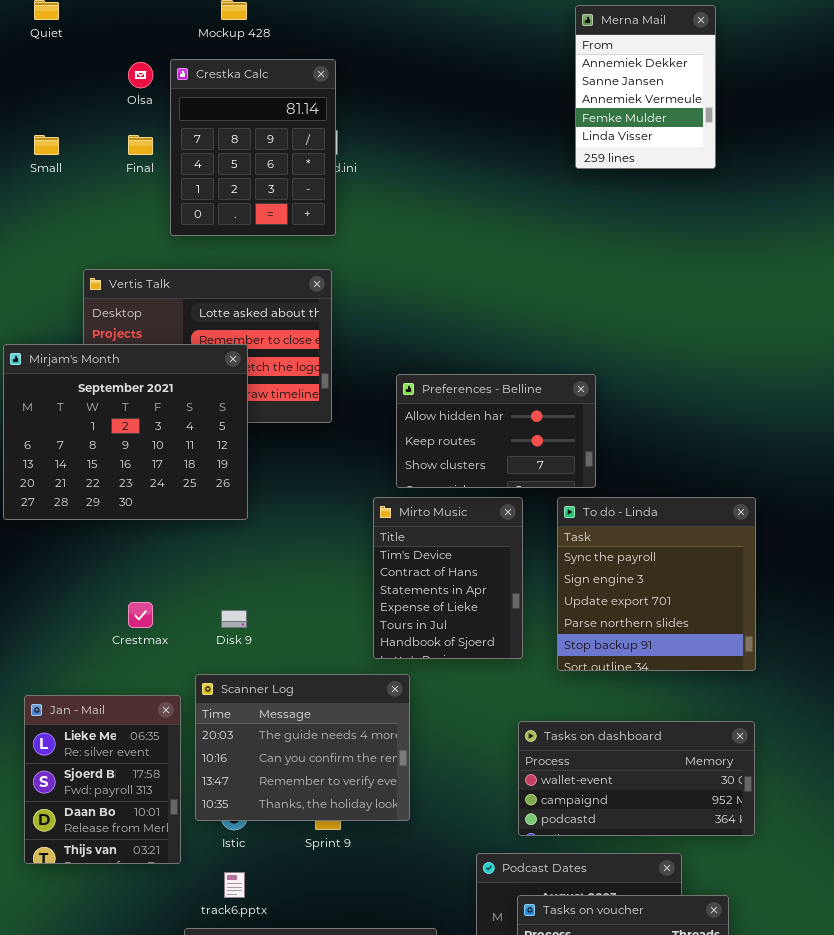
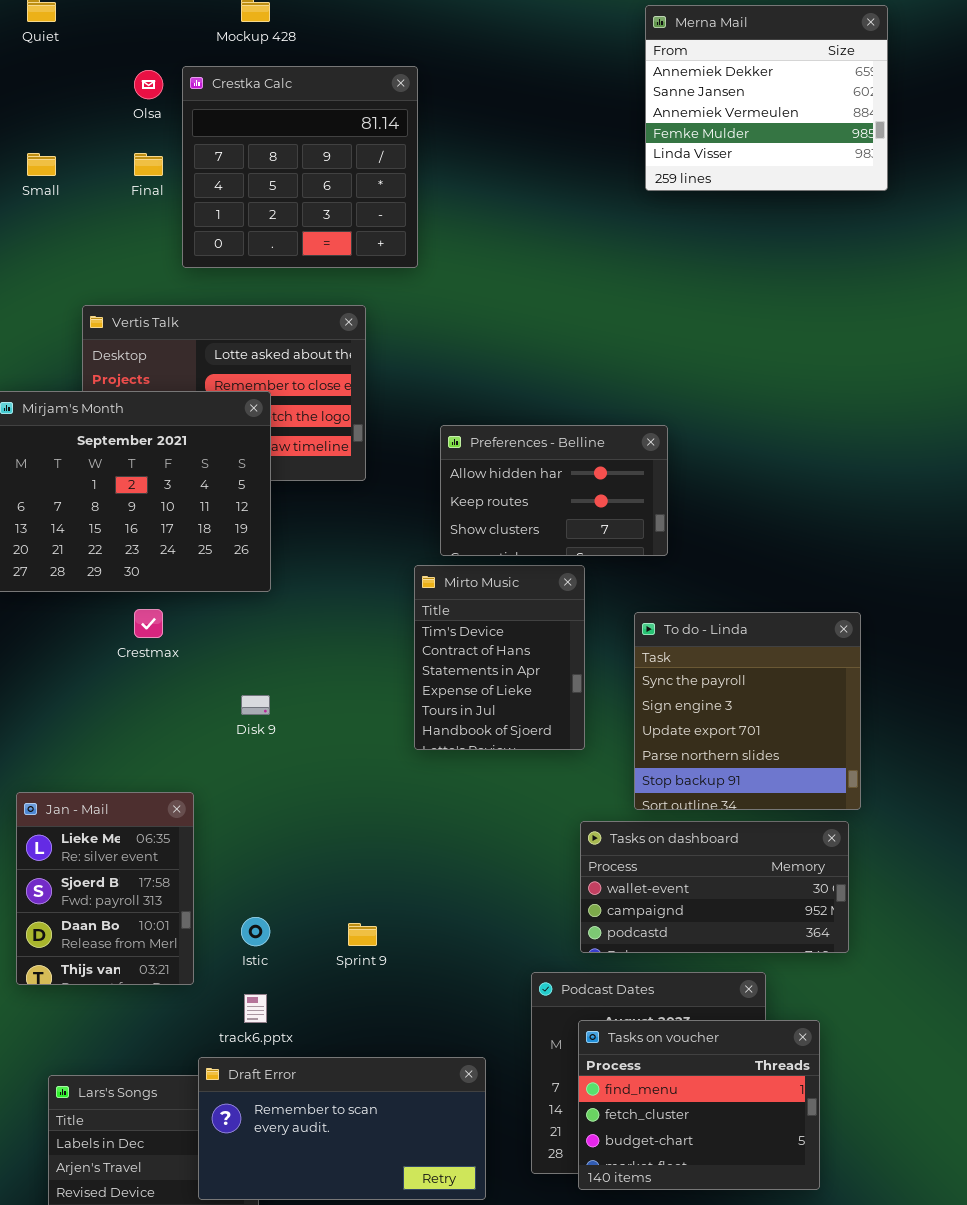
Merna Mail: [575,5,716,169] -> [645,5,888,191], resized
Crestka Calc: [170,59,336,236] -> [182,66,418,268], resized
To do - Linda: [557,497,756,671] -> [634,612,861,810], moved
Crestmax: [128,602,153,628] -> [134,609,163,638], moved
Scanner Log: [195,674,410,821] -> none, closed

